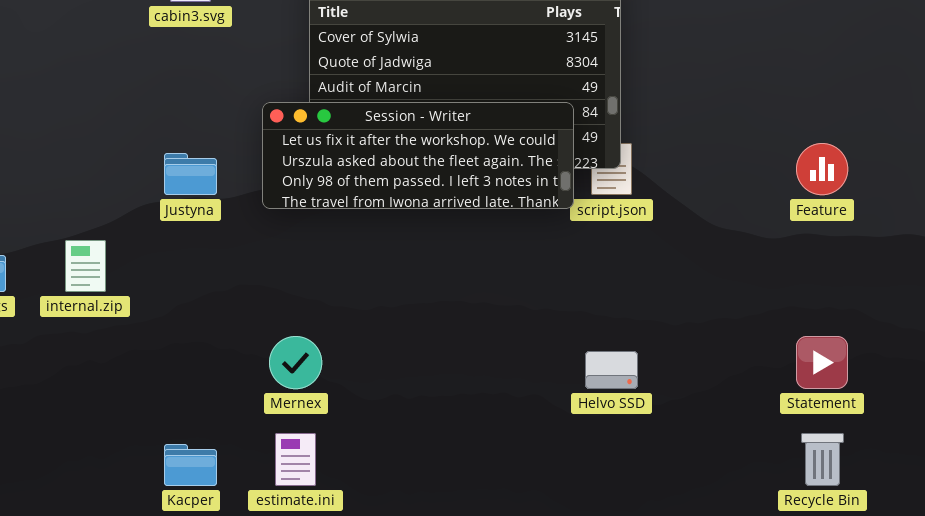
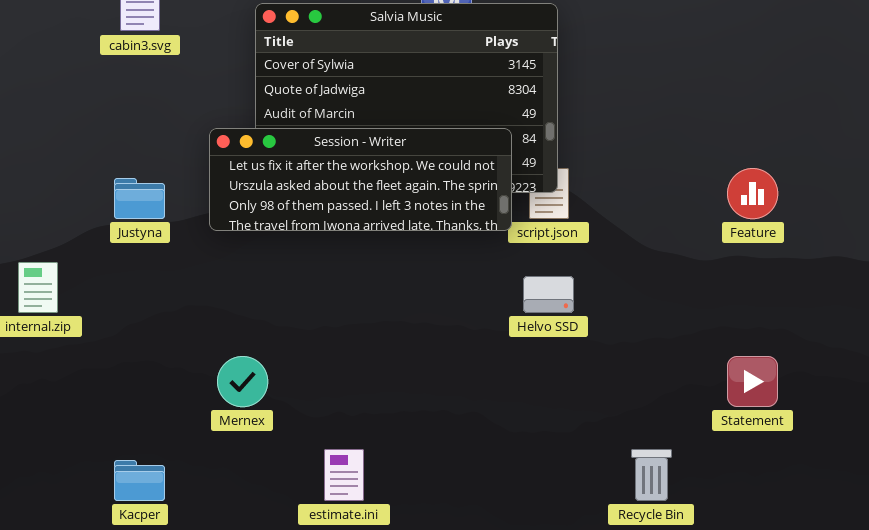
Helvo SSD: [585,351,638,389] -> [523,276,574,313], moved
estimate.ini: [275,433,316,486] -> [324,449,364,501], moved
Recycle Bin: [801,433,844,486] -> [631,449,672,501], moved

